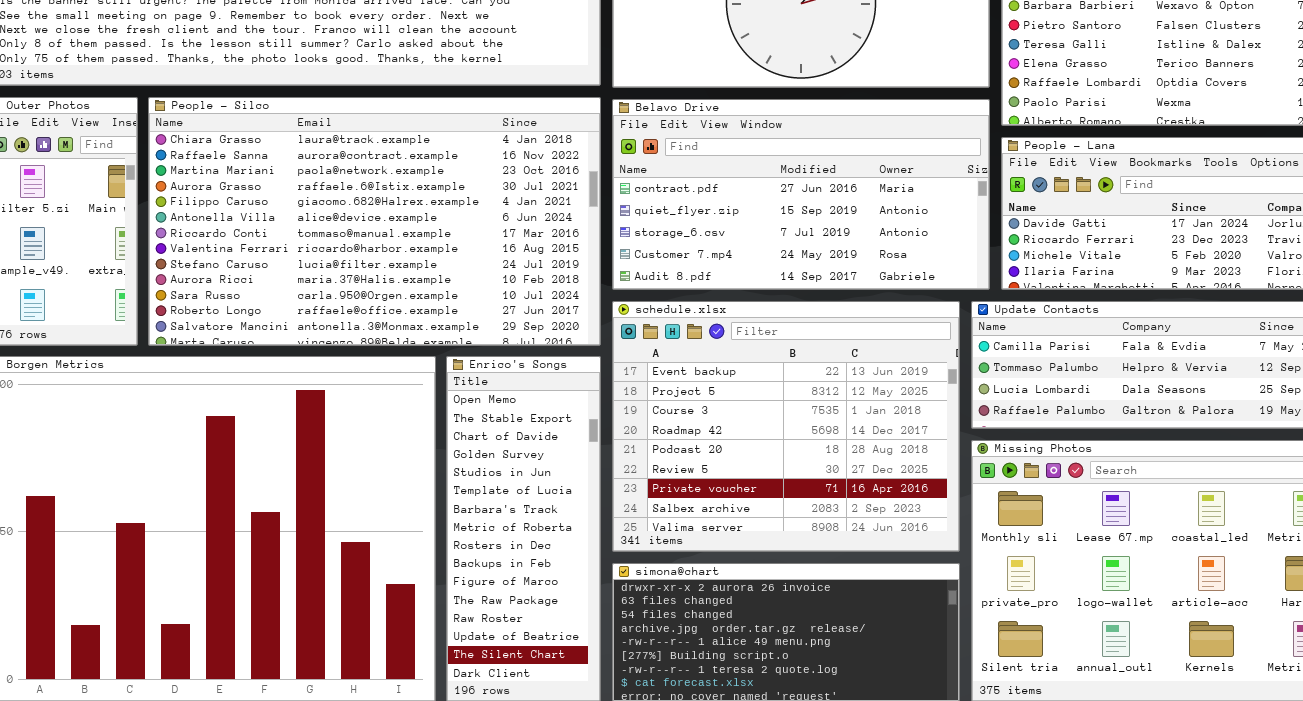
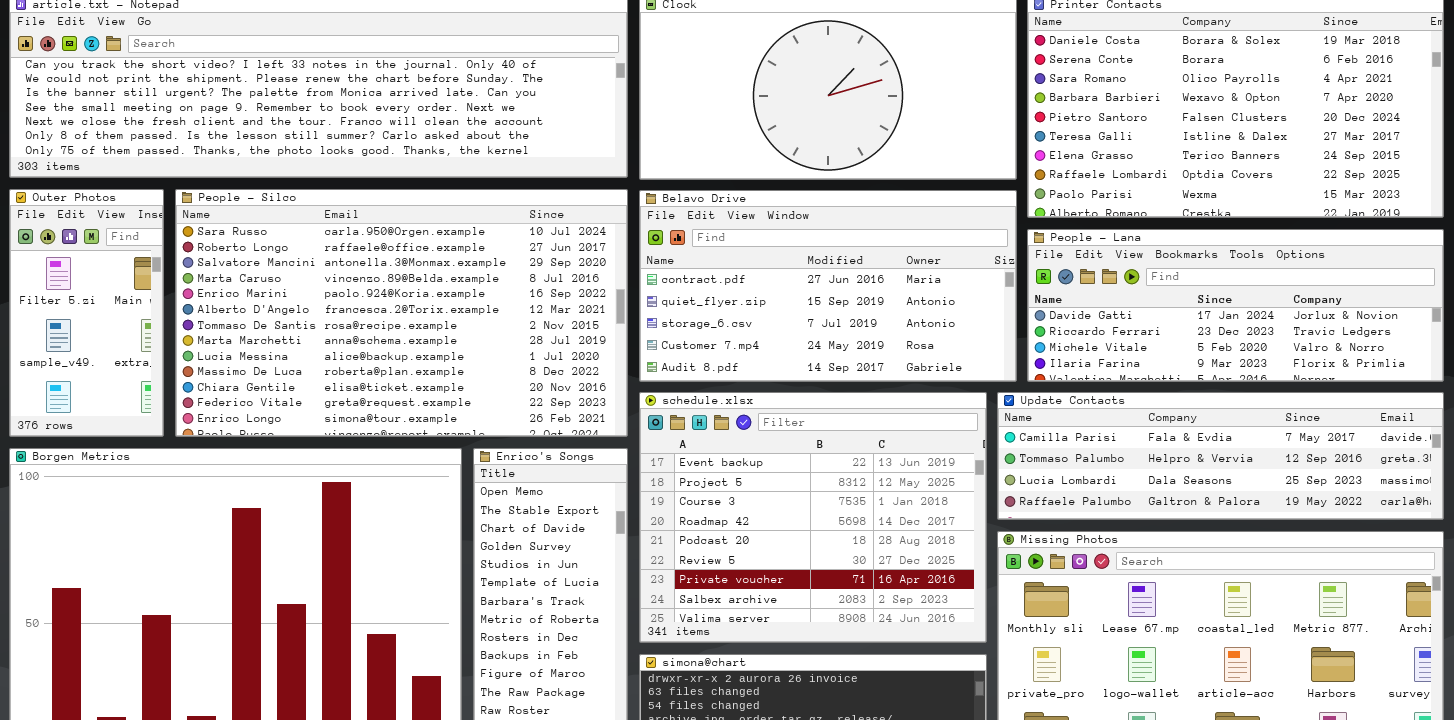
People - Silco: [148,97,601,346] -> [175,189,628,437], scrolled down 10 rows

